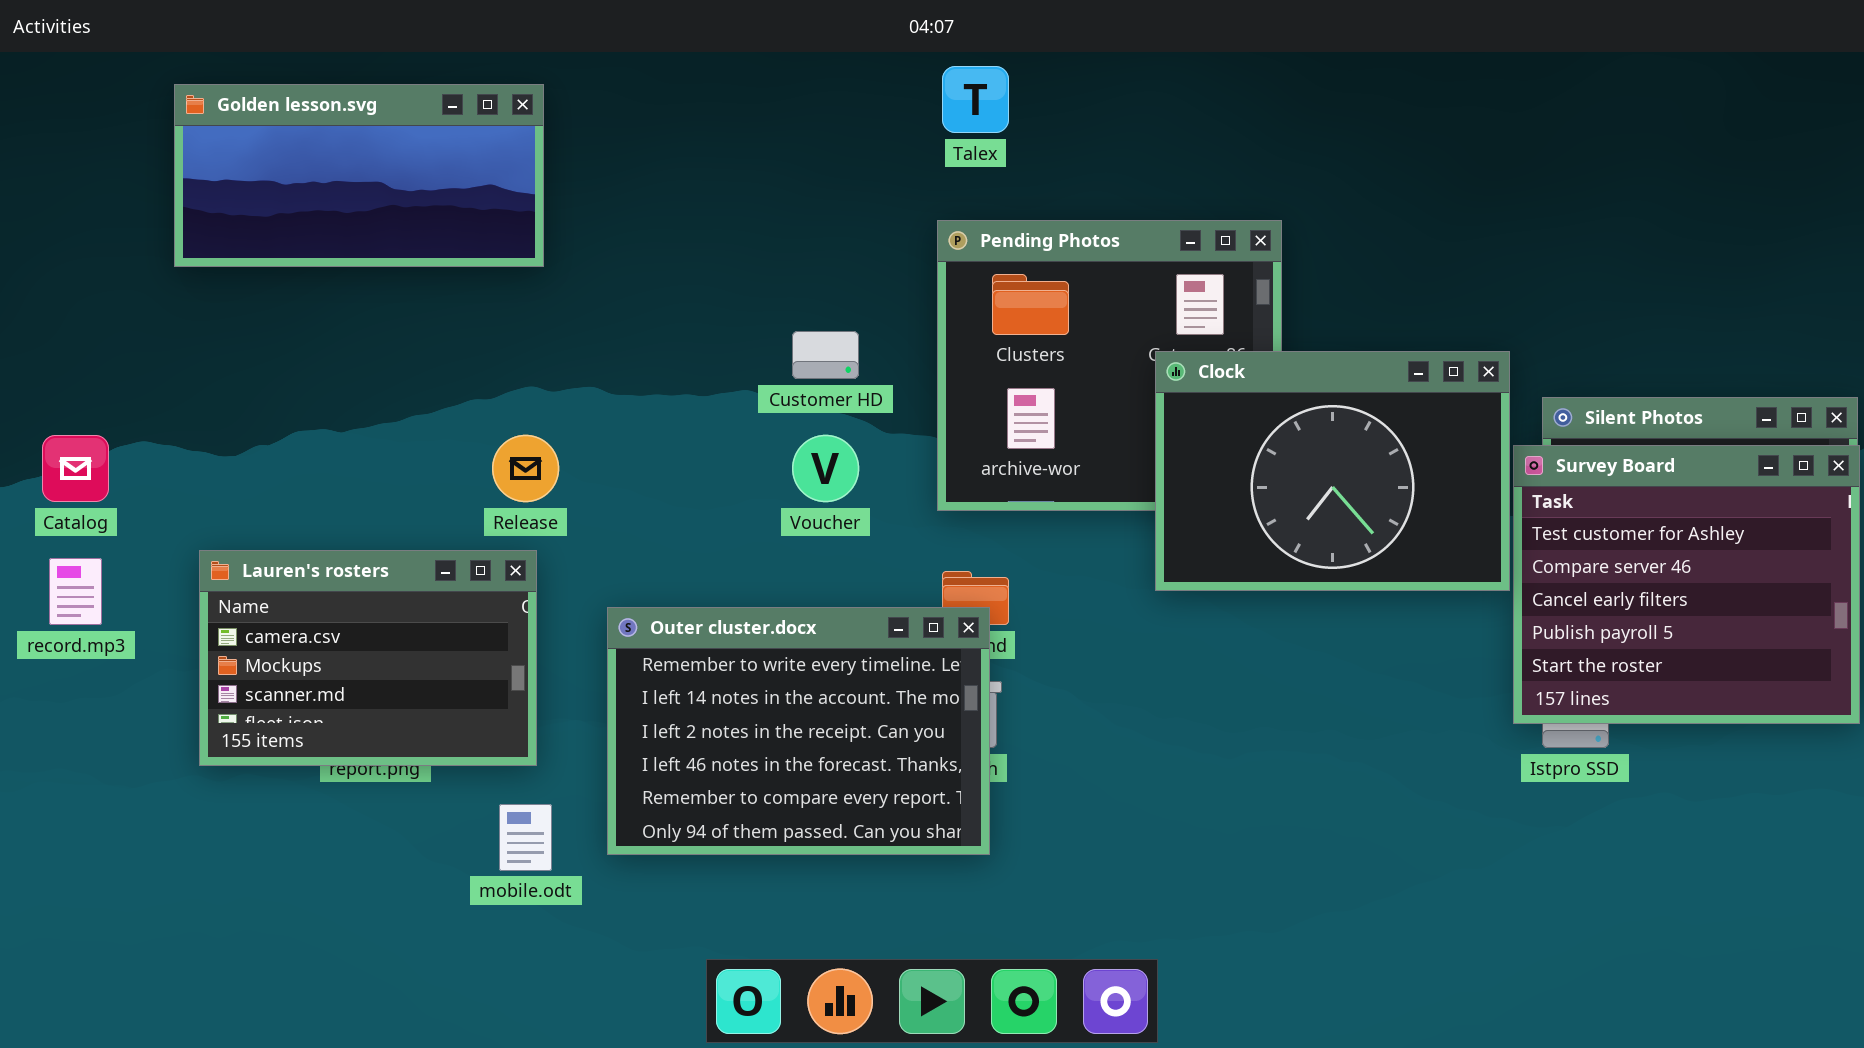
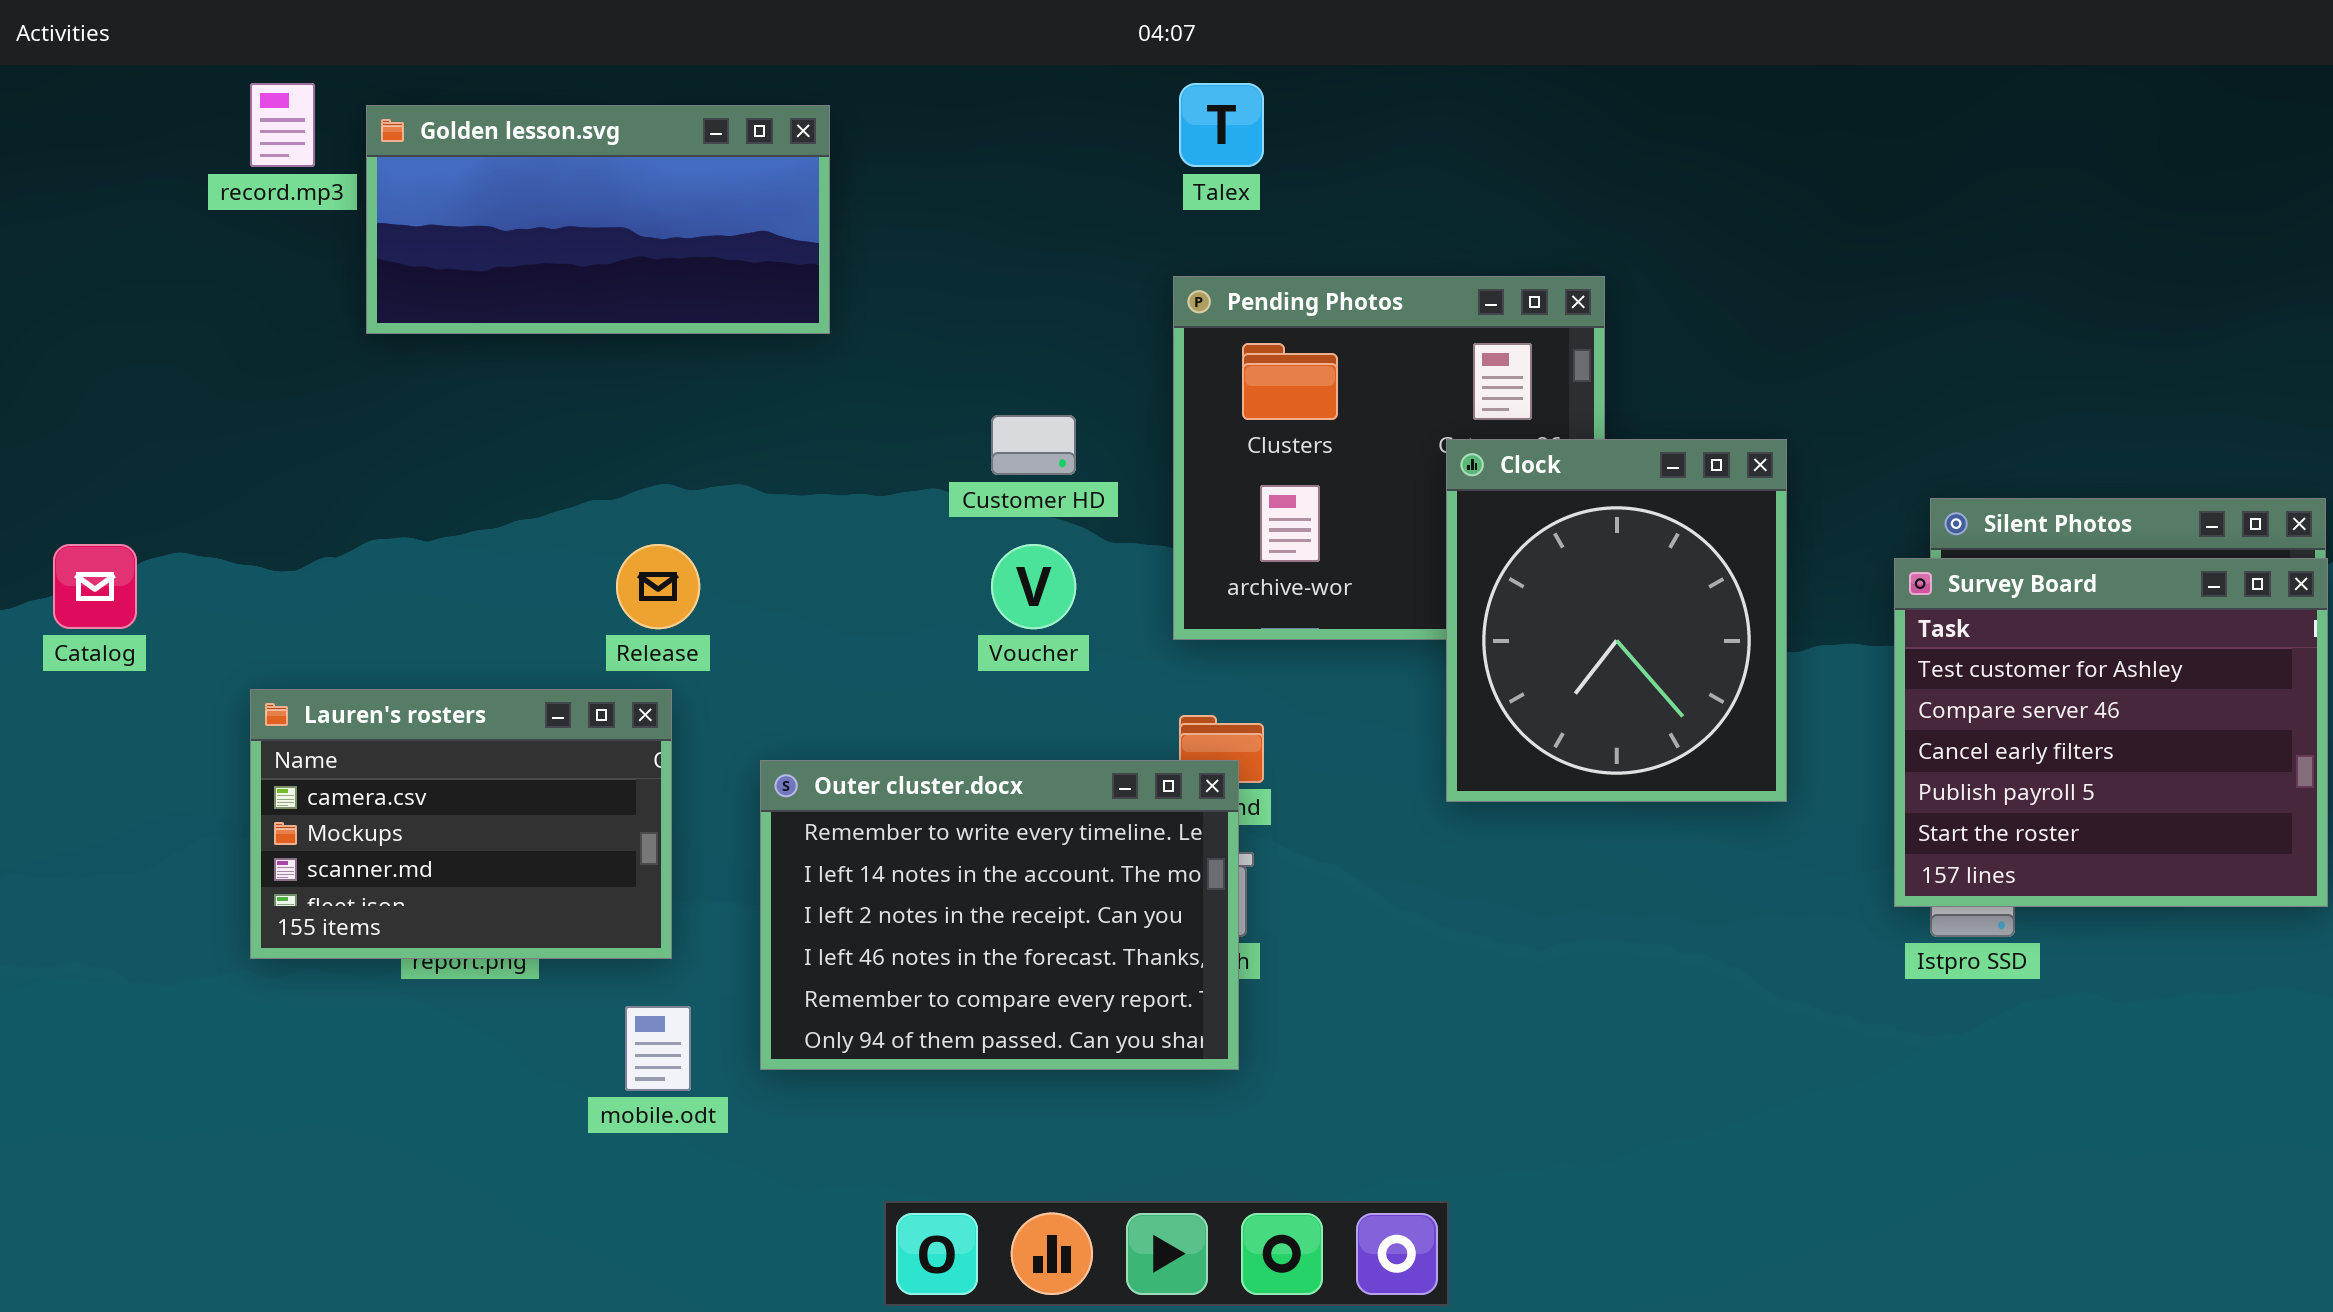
Golden lesson.svg: [174,84,544,267] -> [366,105,830,334], moved
Clock: [1155,351,1510,591] -> [1446,439,1787,802], resized
record.mp3: [49,558,102,625] -> [250,83,315,167], moved

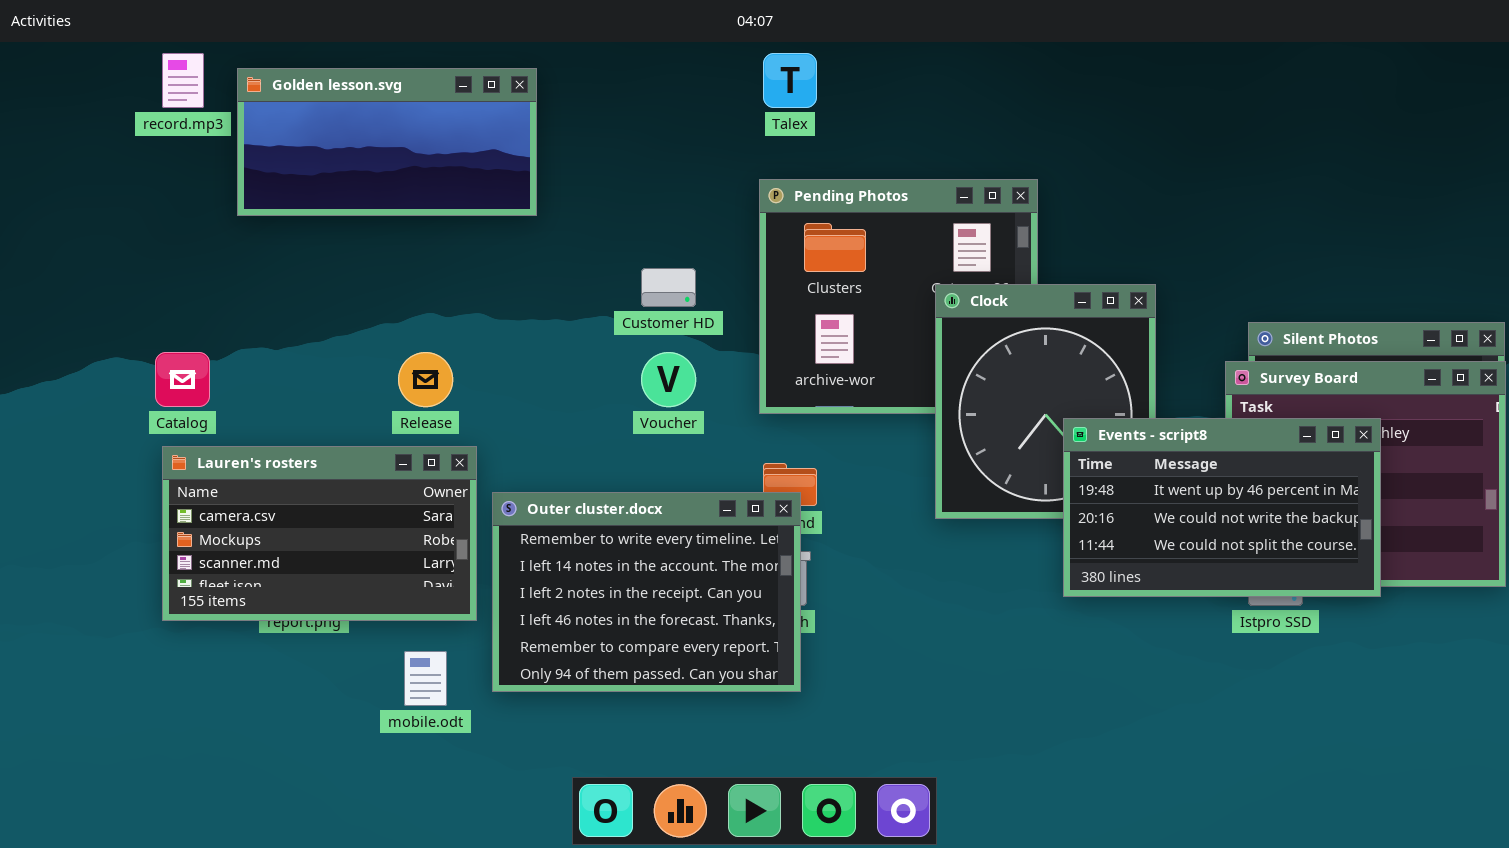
Catalog: [53,544,137,629] -> [155,352,210,407], moved
Events - script8: none -> [1063,418,1381,597], opened
Lauren's rosters: [250,689,672,959] -> [162,446,477,621], resized

